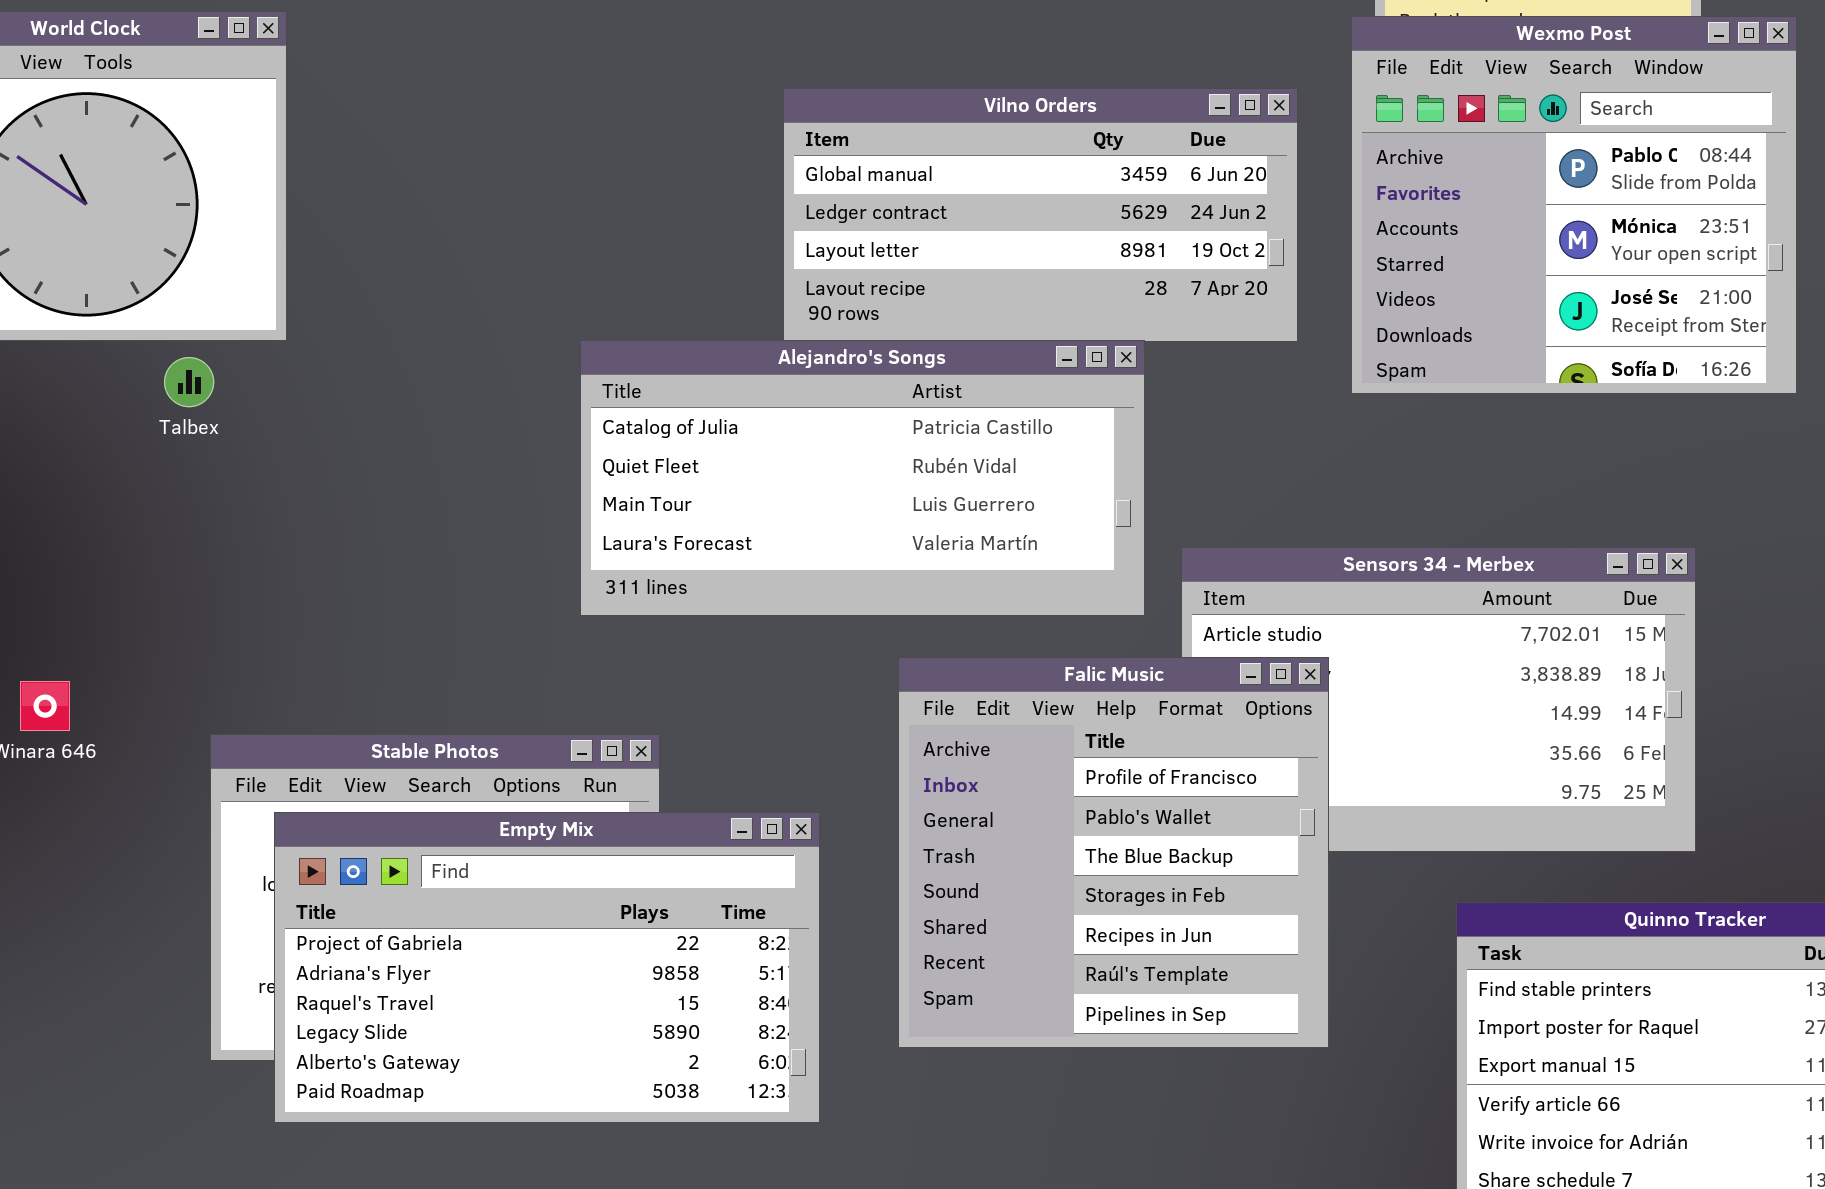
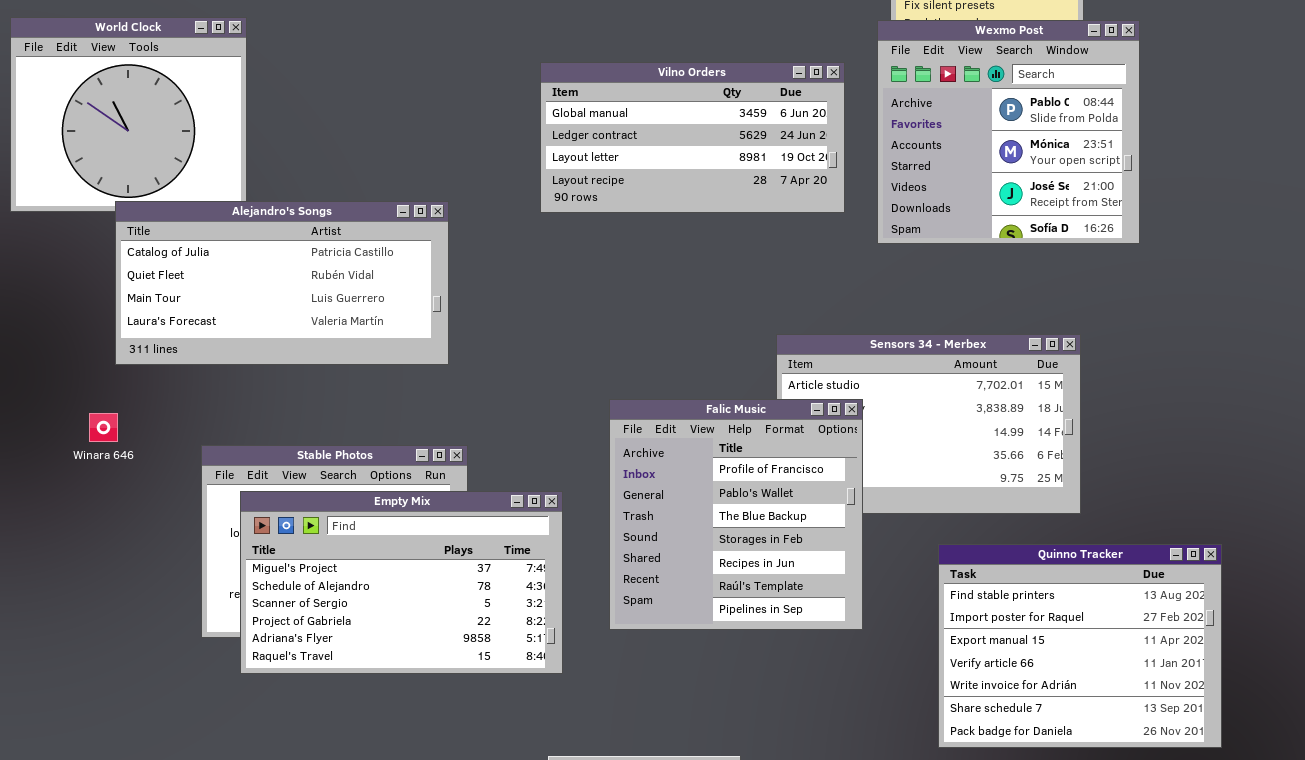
Alejandro's Songs: [580,340,1145,616] -> [115,201,449,365], moved
Empty Mix: [274,812,820,1123] -> [240,491,563,674], scrolled up 3 rows

